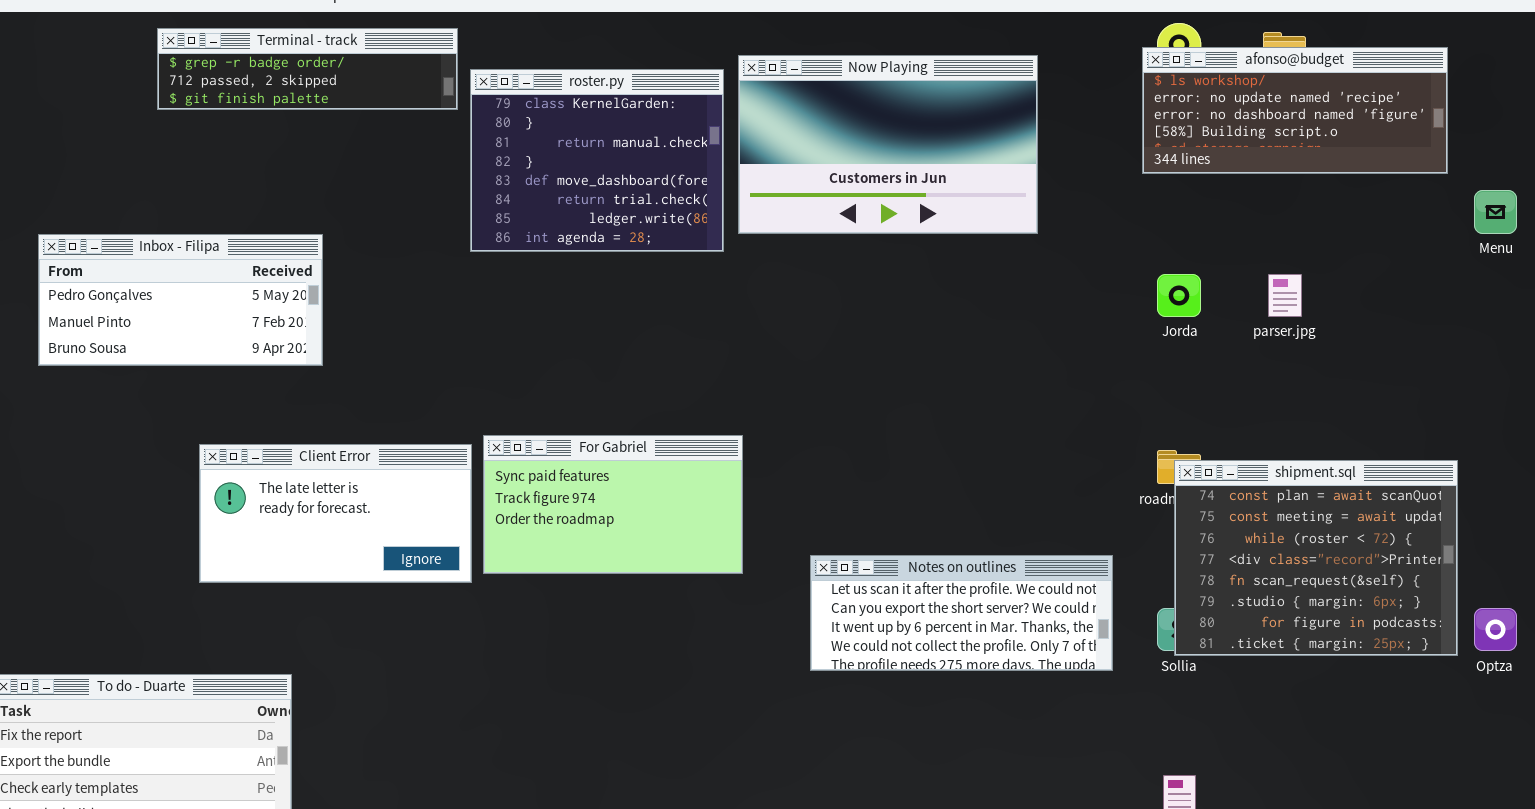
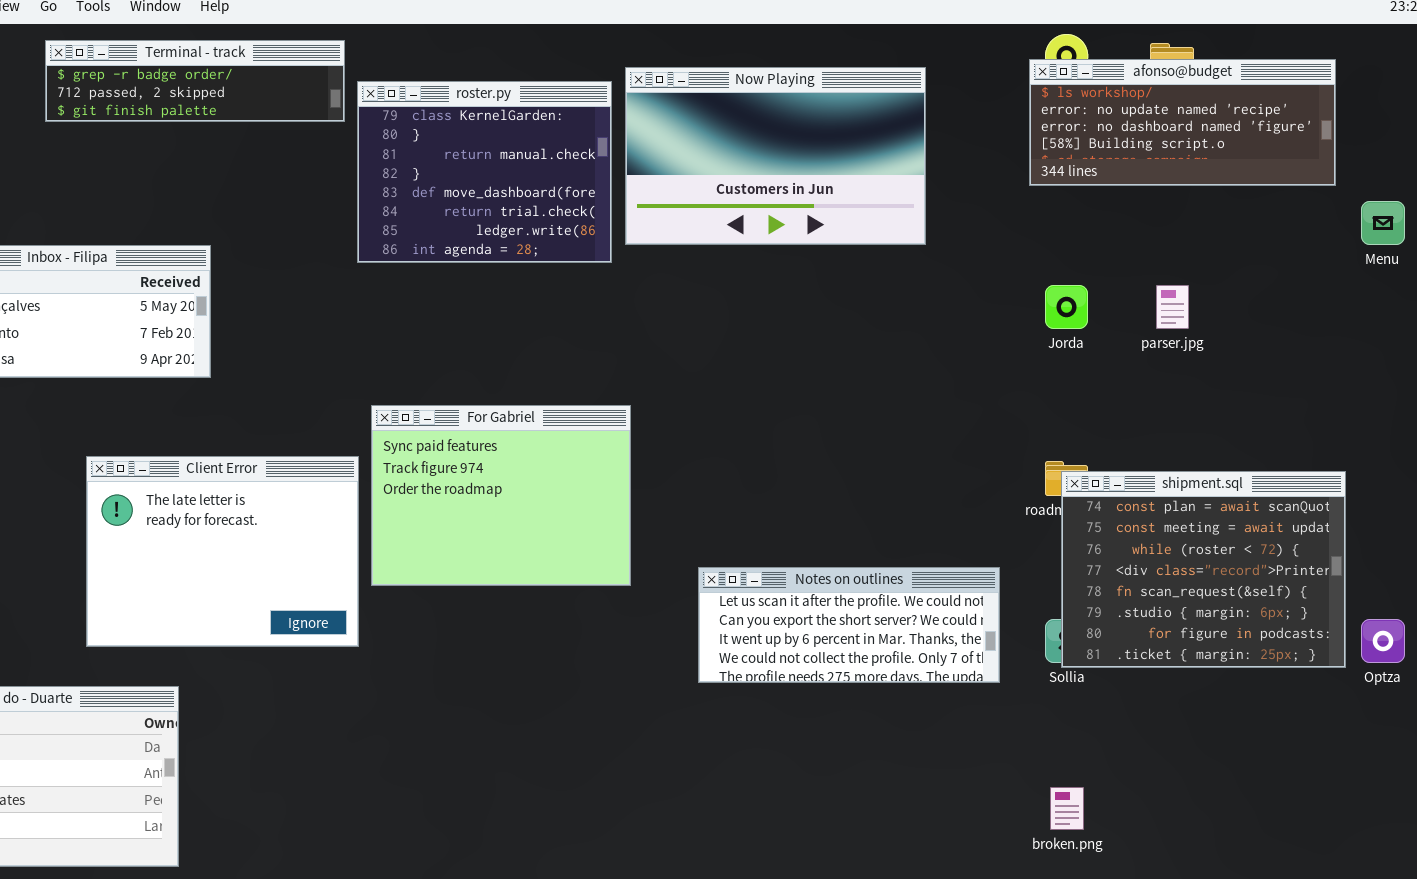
For Gabriel: [483,435,743,574] -> [371,405,631,586], resized
Client Error: [199,444,472,583] -> [86,456,359,647], resized

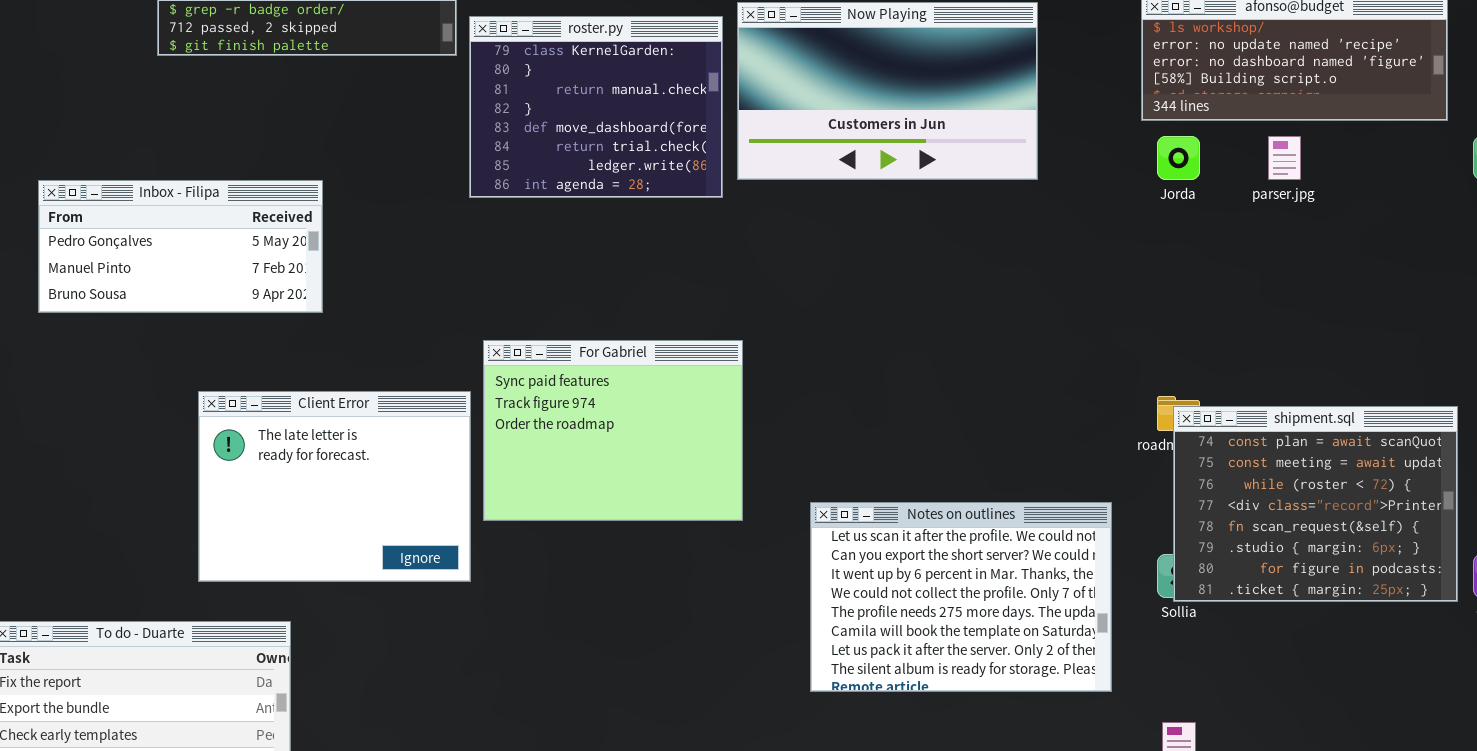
Jorda: [1045,285,1088,329] -> [1157,136,1200,180], moved
parser.jpg: [1156,285,1189,329] -> [1268,136,1301,180], moved
Notes on outlines: [698,567,1000,683] -> [810,502,1112,692], resized

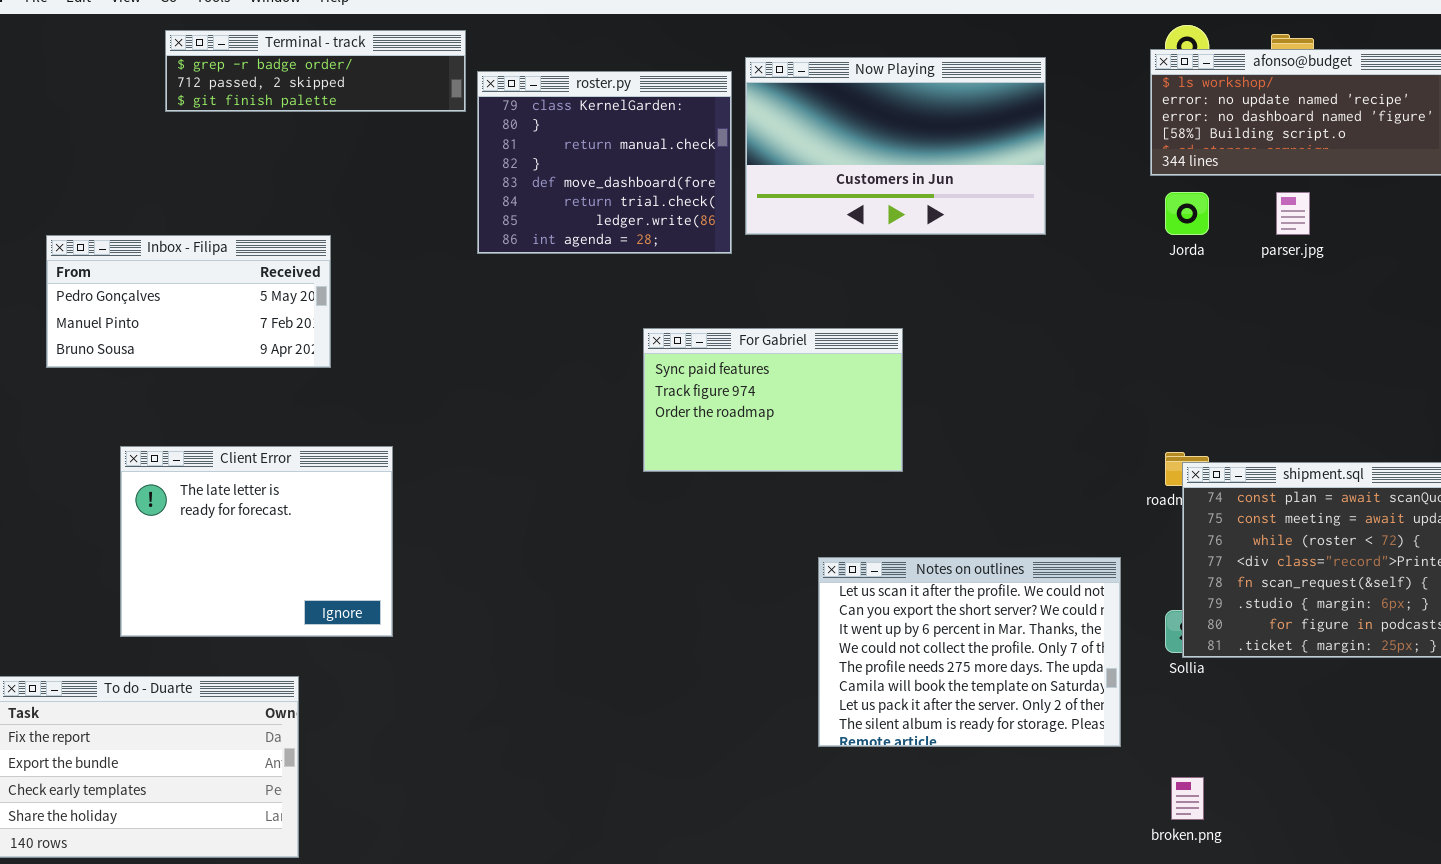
For Gabriel: [483,340,743,521] -> [643,328,903,472], moved, resized
Client Error: [198,391,471,582] -> [120,446,393,637], moved

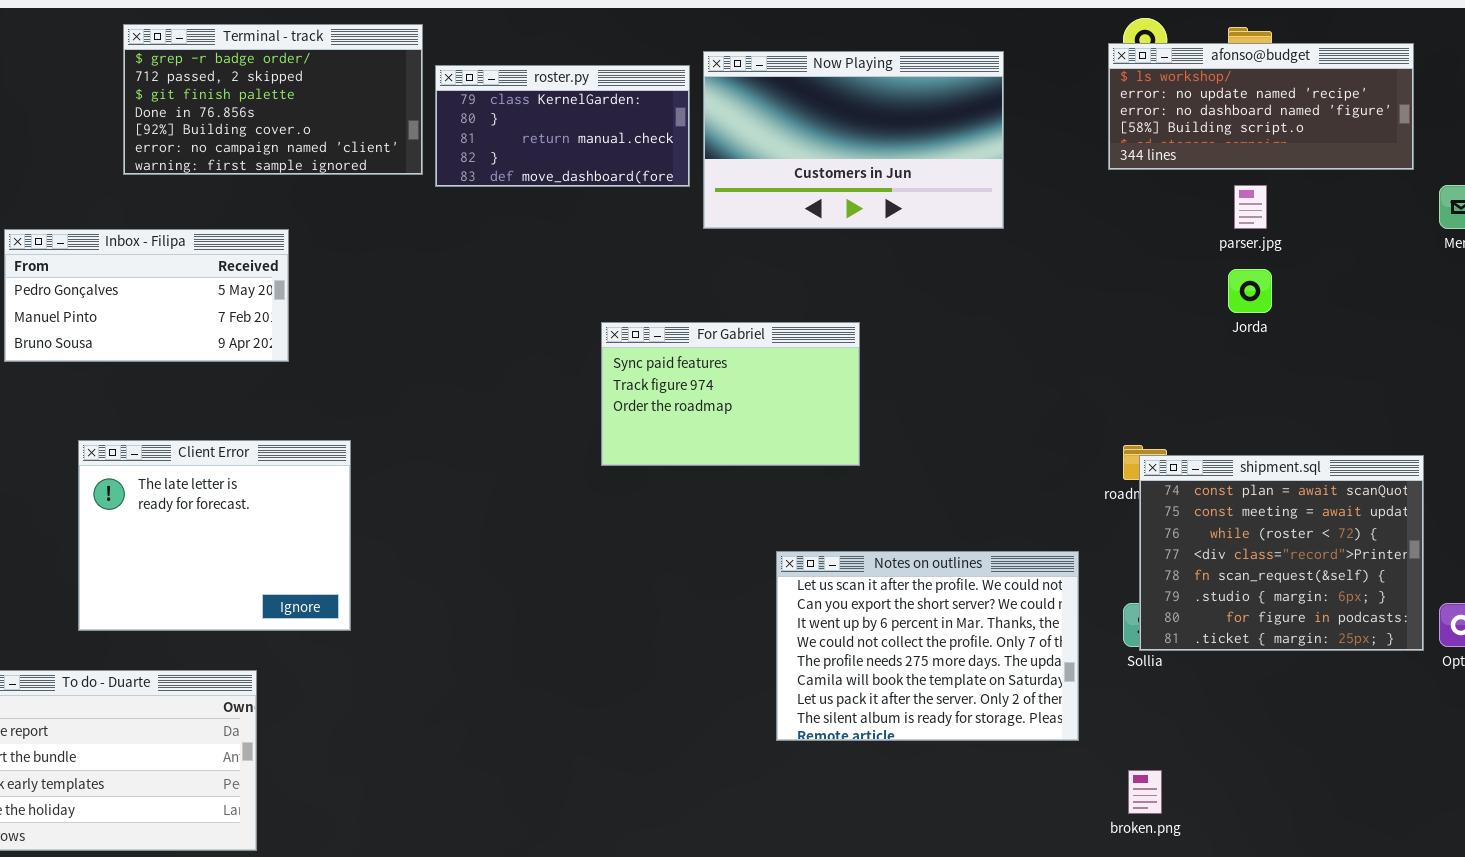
Terminal - track: [165,30,466,112] -> [123,24,423,175], resized
roster.py: [477,71,732,254] -> [435,65,690,187], resized
Jorda: [1165,192,1209,235] -> [1228,269,1272,313], moved

